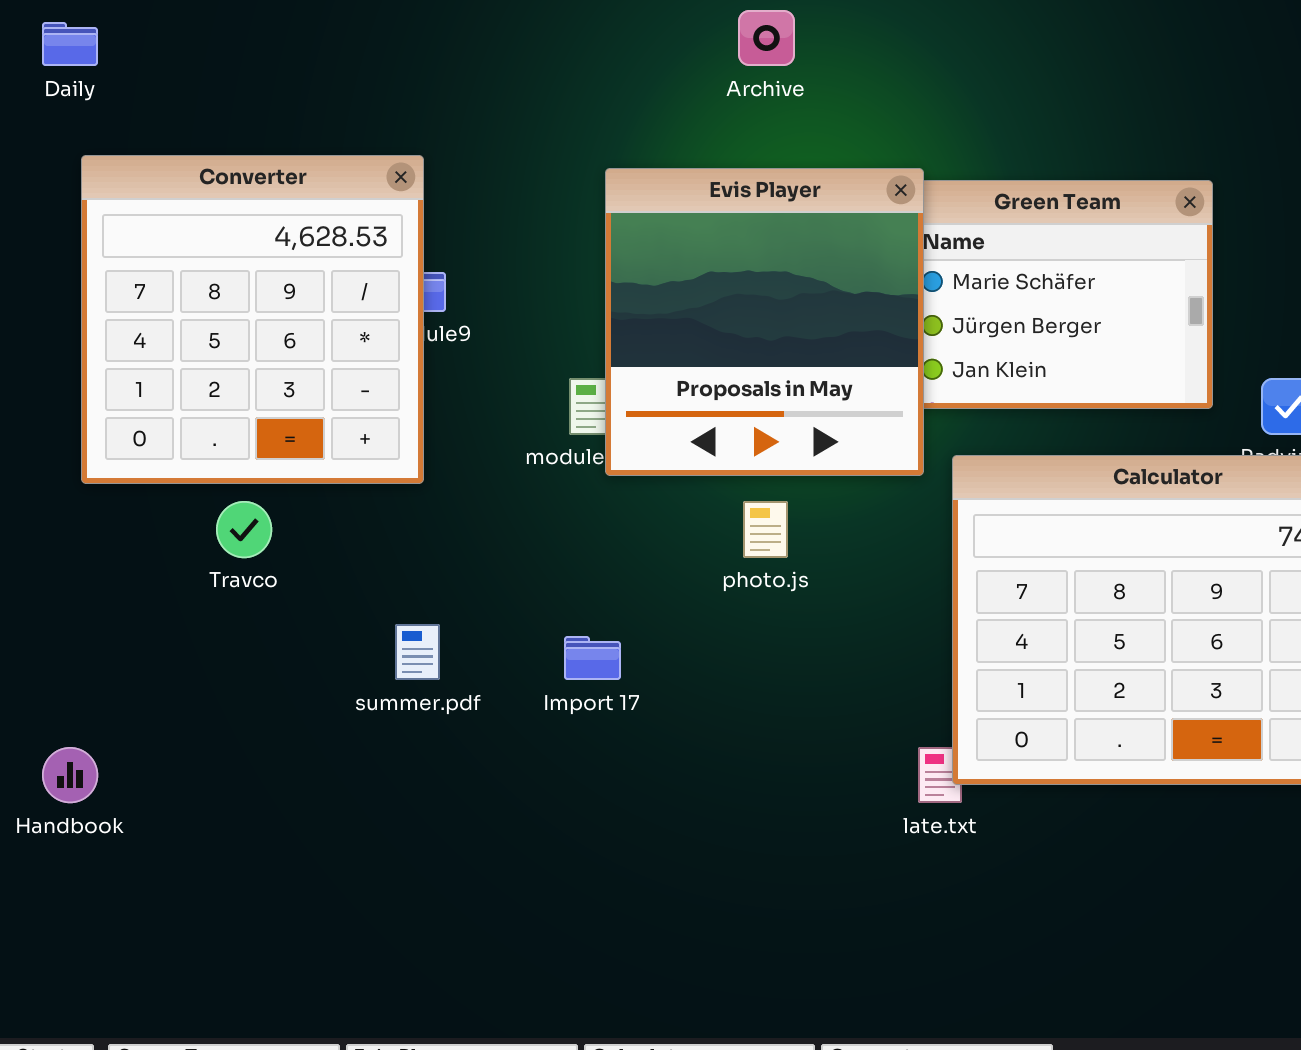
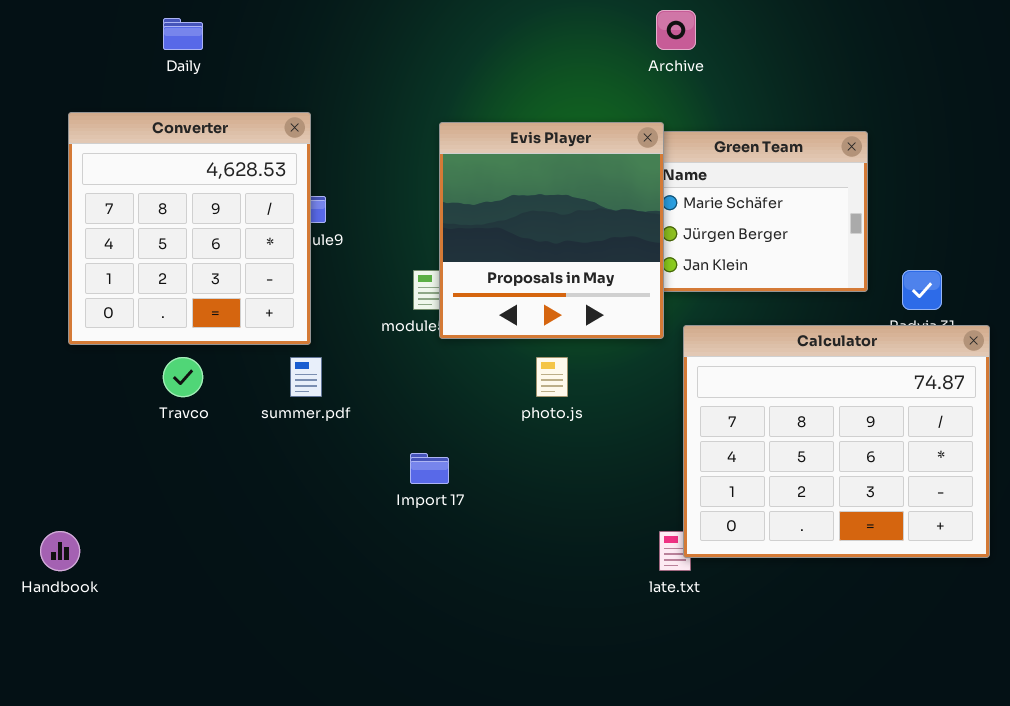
Archive: [738,10,795,66] -> [656,10,696,50], moved
Daily: [42,22,98,66] -> [163,18,203,50], moved
summer.pdf: [395,624,440,680] -> [290,357,322,397], moved

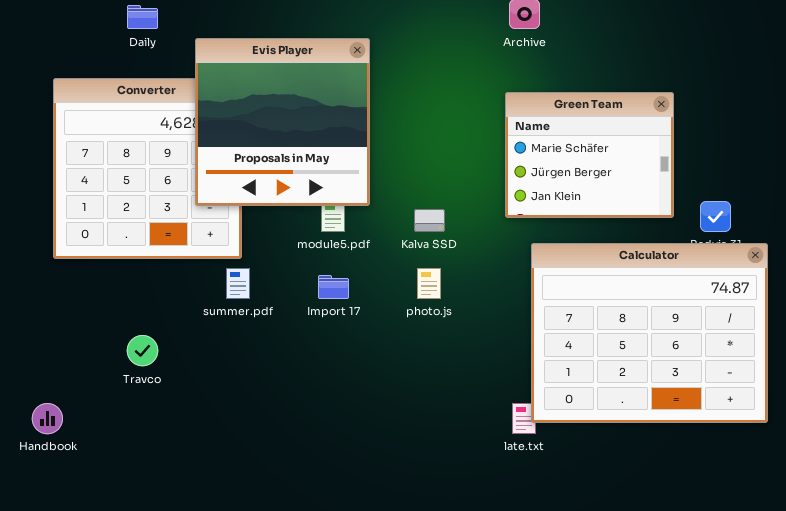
Evis Player: [439,122,664,339] -> [195,38,370,206], moved
Travco: [163,357,203,397] -> [127,335,158,366], moved
Import 17: [410,453,449,484] -> [318,275,349,299], moved

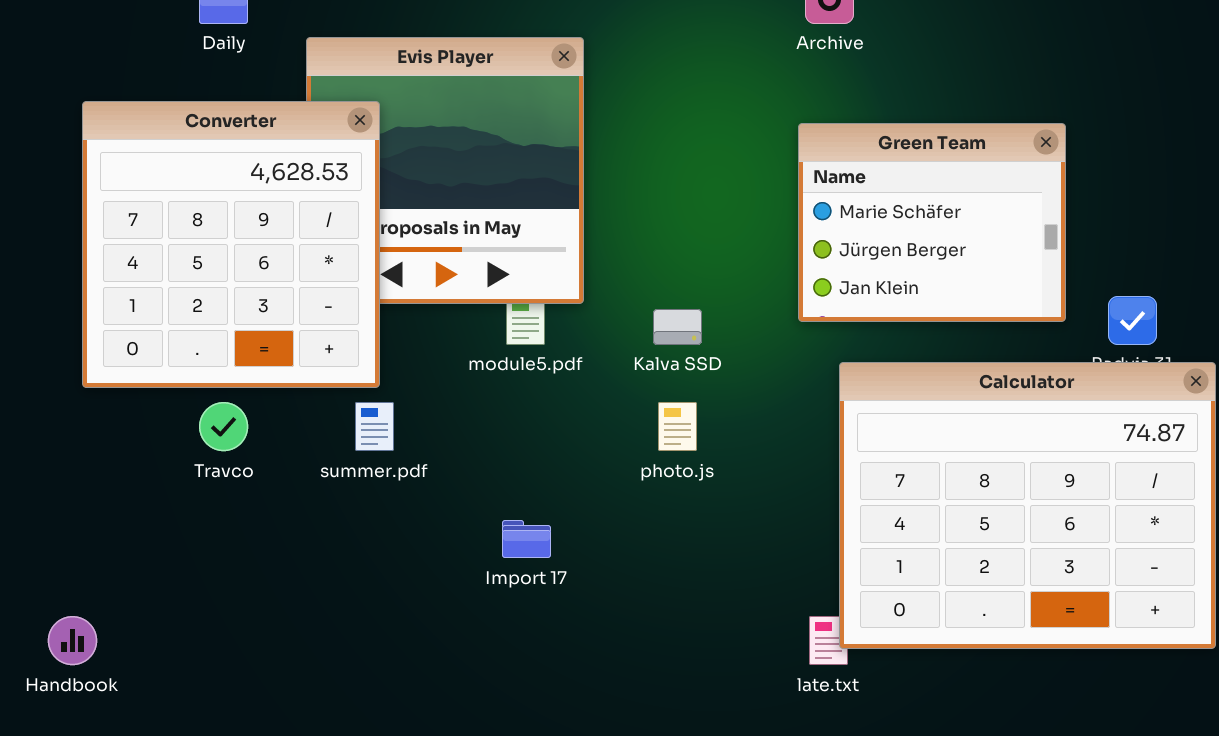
Converter: [53,78,242,259] -> [82,101,380,388], raised
Import 17: [318,275,349,299] -> [502,520,551,558], moved
Travco: [127,335,158,366] -> [199,402,248,451], moved

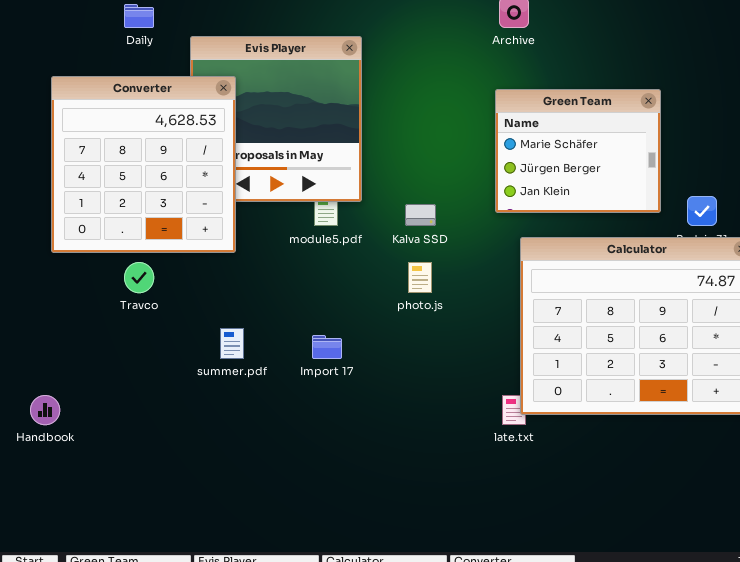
summer.pdf: [355,402,394,451] -> [220,328,244,359], moved

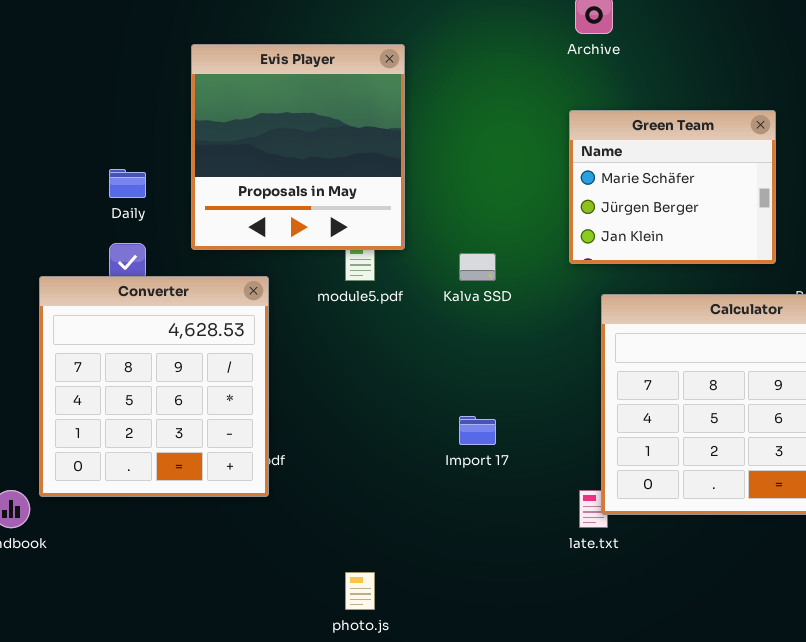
Daily: [124,4,154,28] -> [109,169,146,198], moved
Converter: [51,76,236,253] -> [39,276,269,497], moved
photo.js: [408,262,432,293] -> [345,572,375,610], moved
Import 17: [312,335,342,359] -> [459,416,496,445], moved

